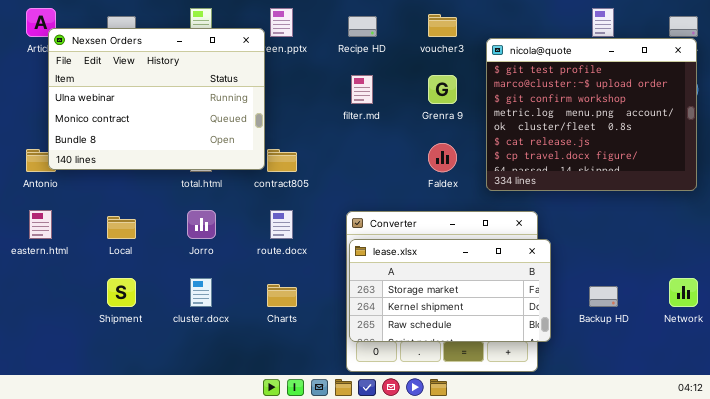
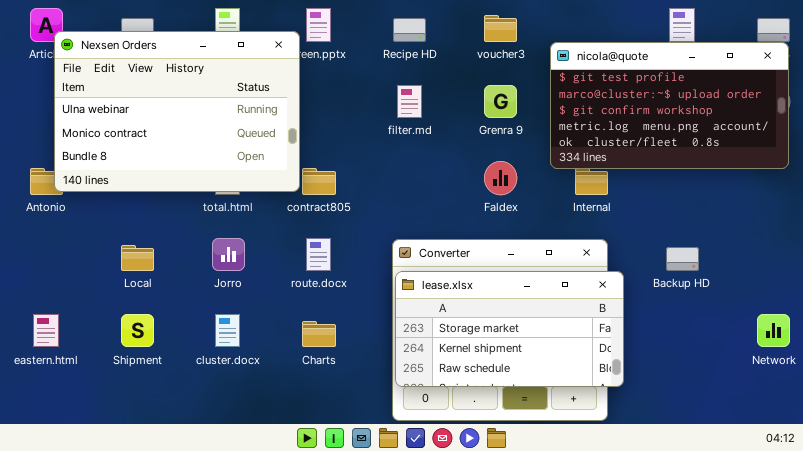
nicola@quote: [486,38,697,191] -> [550,42,789,169], resized
eastern.html: [29,210,52,239] -> [33,314,59,347], moved
Backup HD: [589,286,618,307] -> [666,247,699,271], moved

